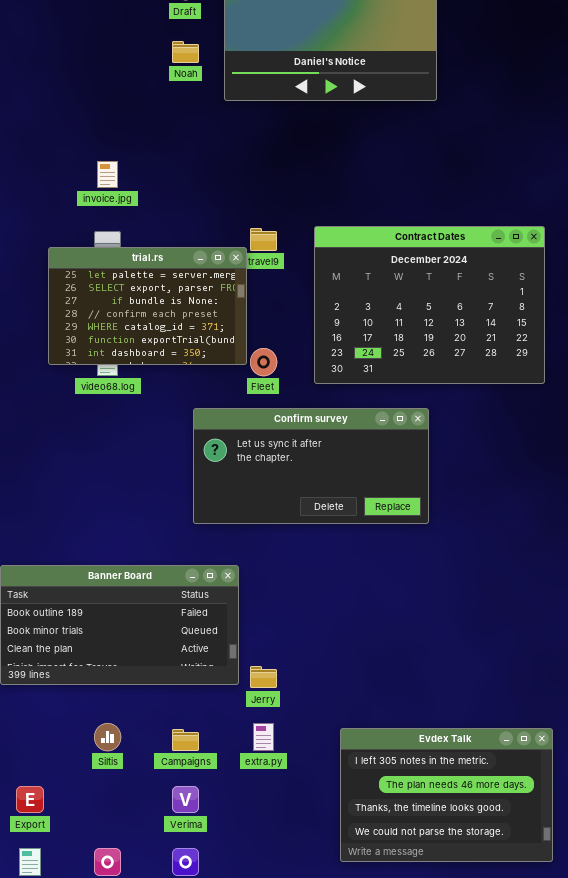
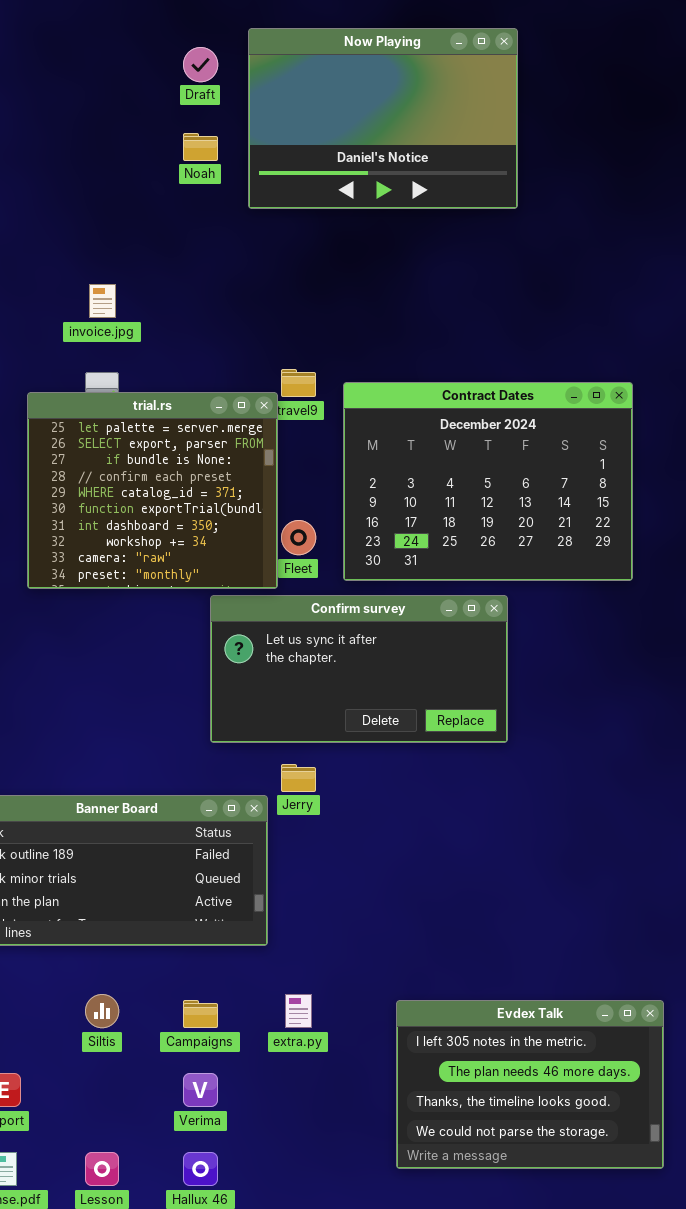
Contract Dates: [314,226,545,384] -> [343,382,633,581], moved
trial.rs: [48,247,247,365] -> [27,392,278,589], resized
Jerry: [250,666,277,688] -> [281,764,316,792], moved

